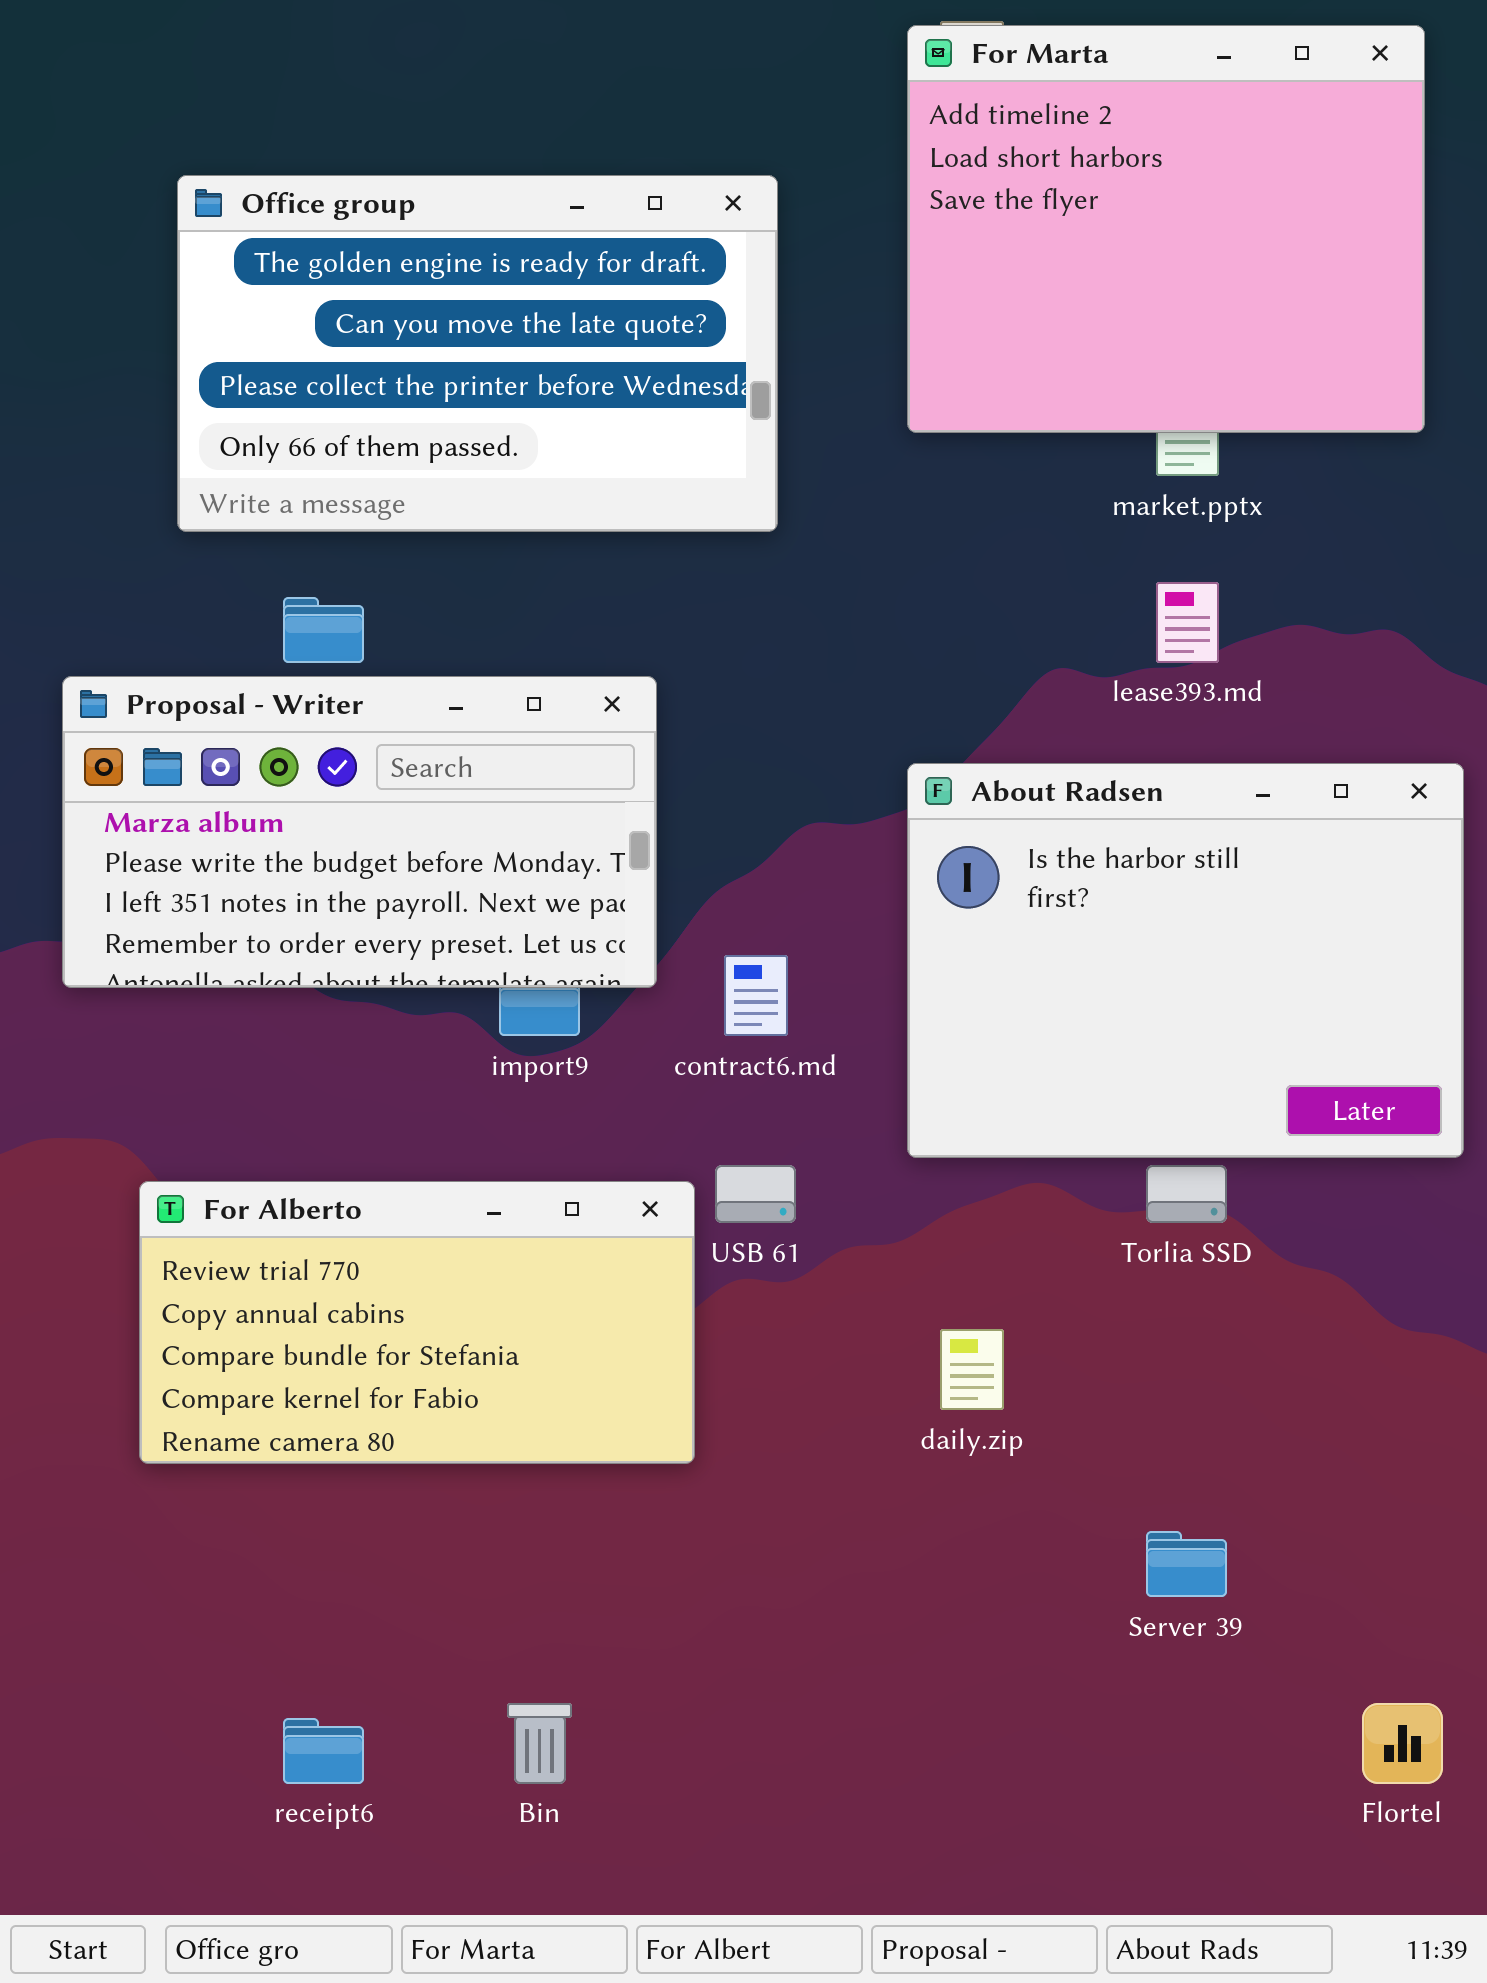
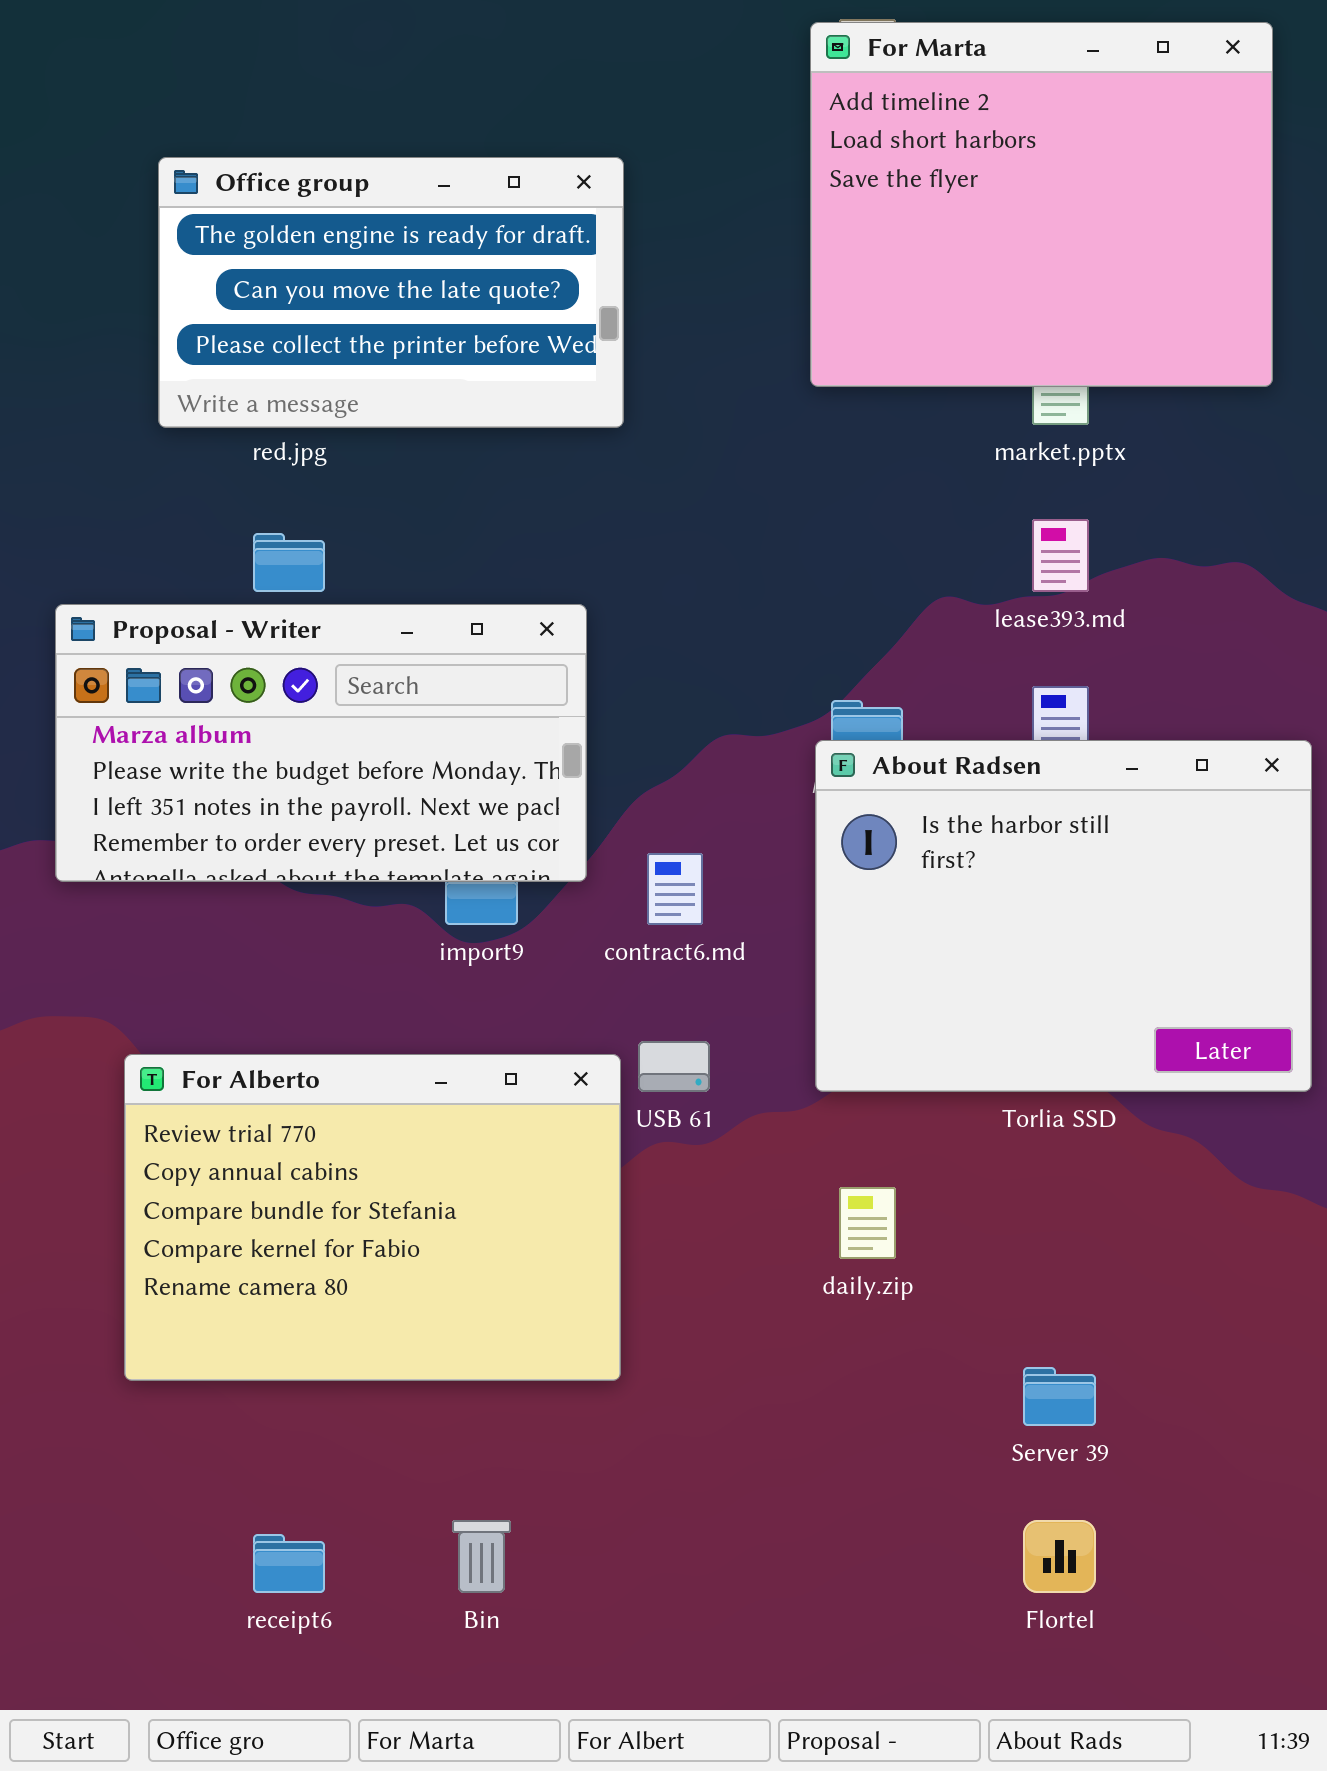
Office group: [177,175,778,532] -> [158,157,624,428], resized
About Radsen: [907,763,1464,1158] -> [815,740,1312,1092], moved
For Alberto: [139,1181,695,1464] -> [124,1054,621,1381], resized
Flortel: [1362,1703,1443,1784] -> [1023,1520,1096,1593], moved

